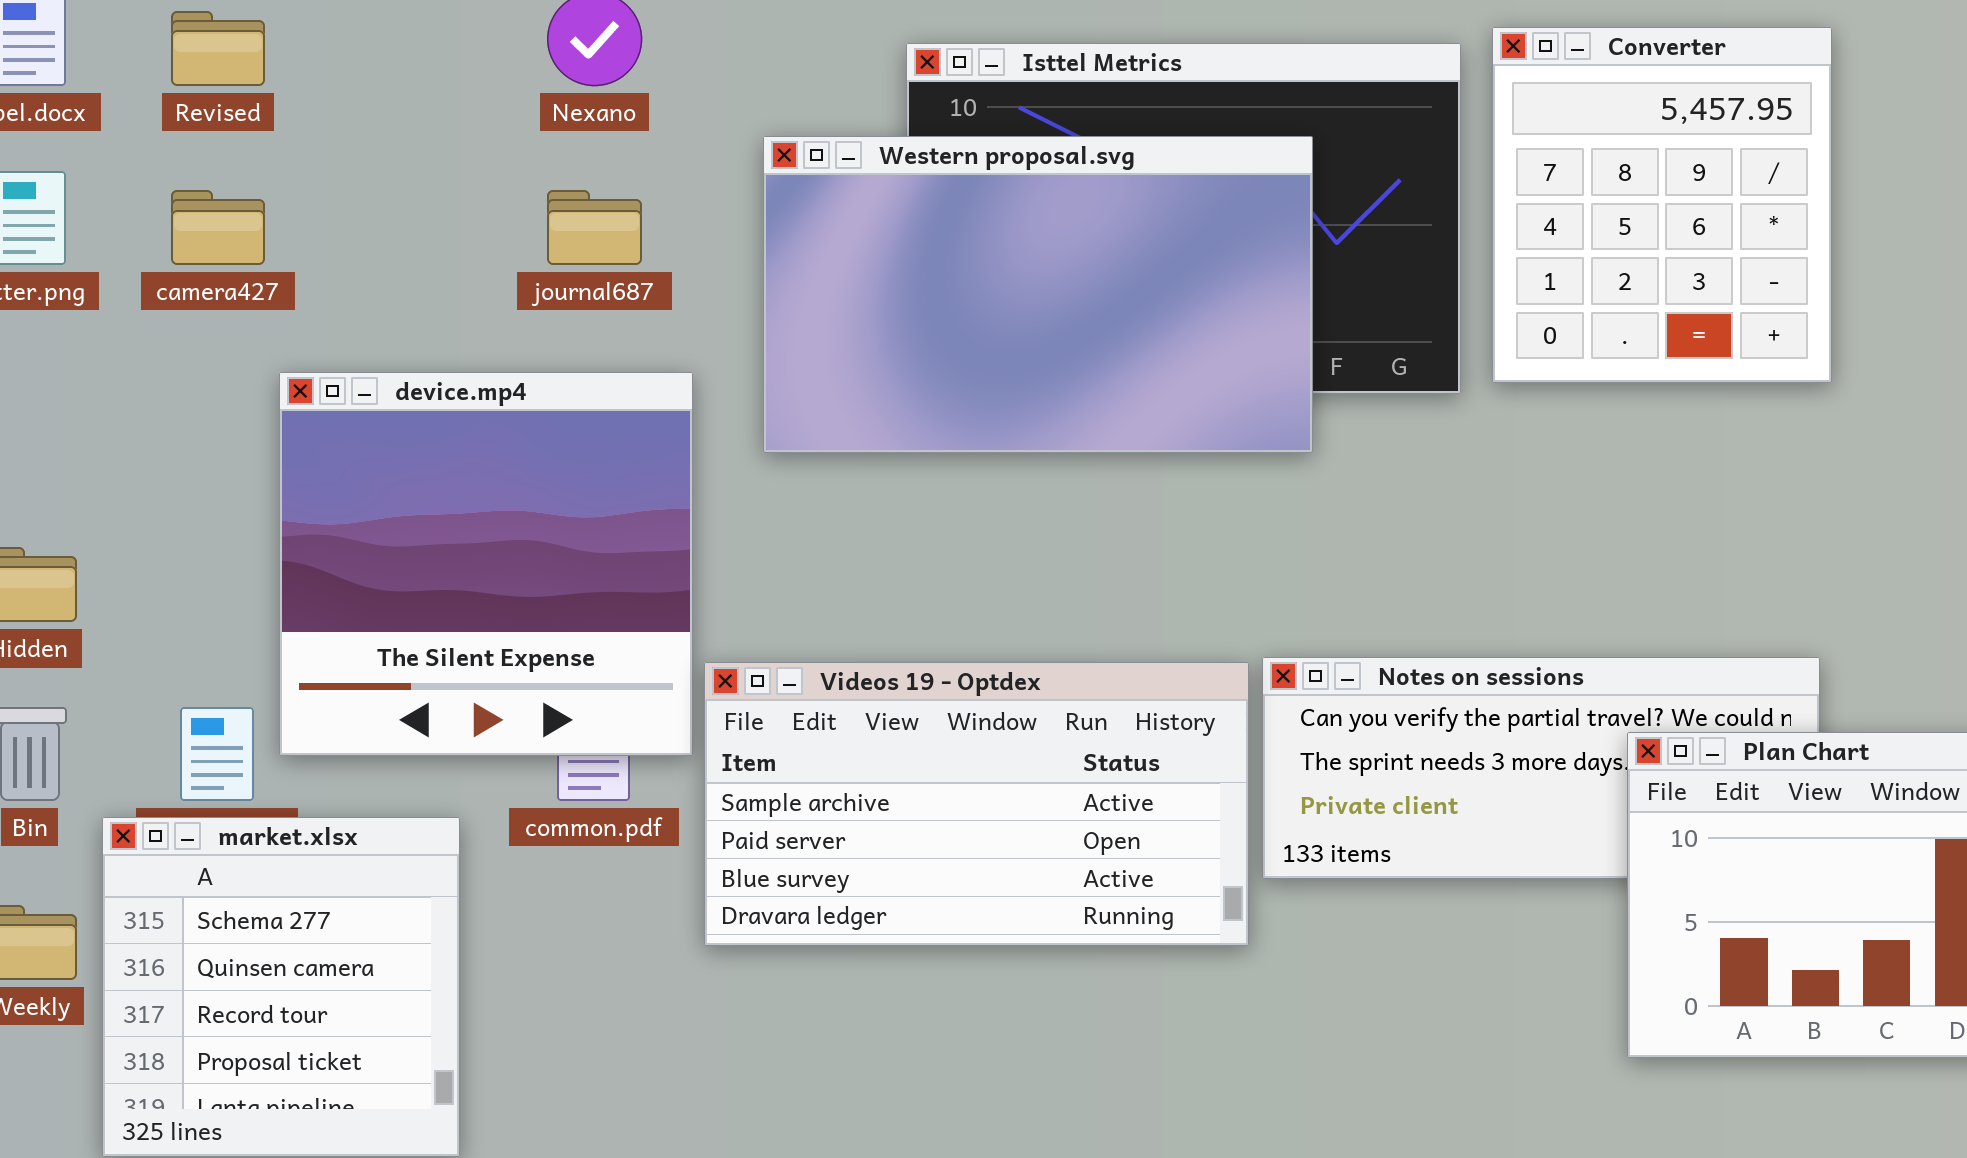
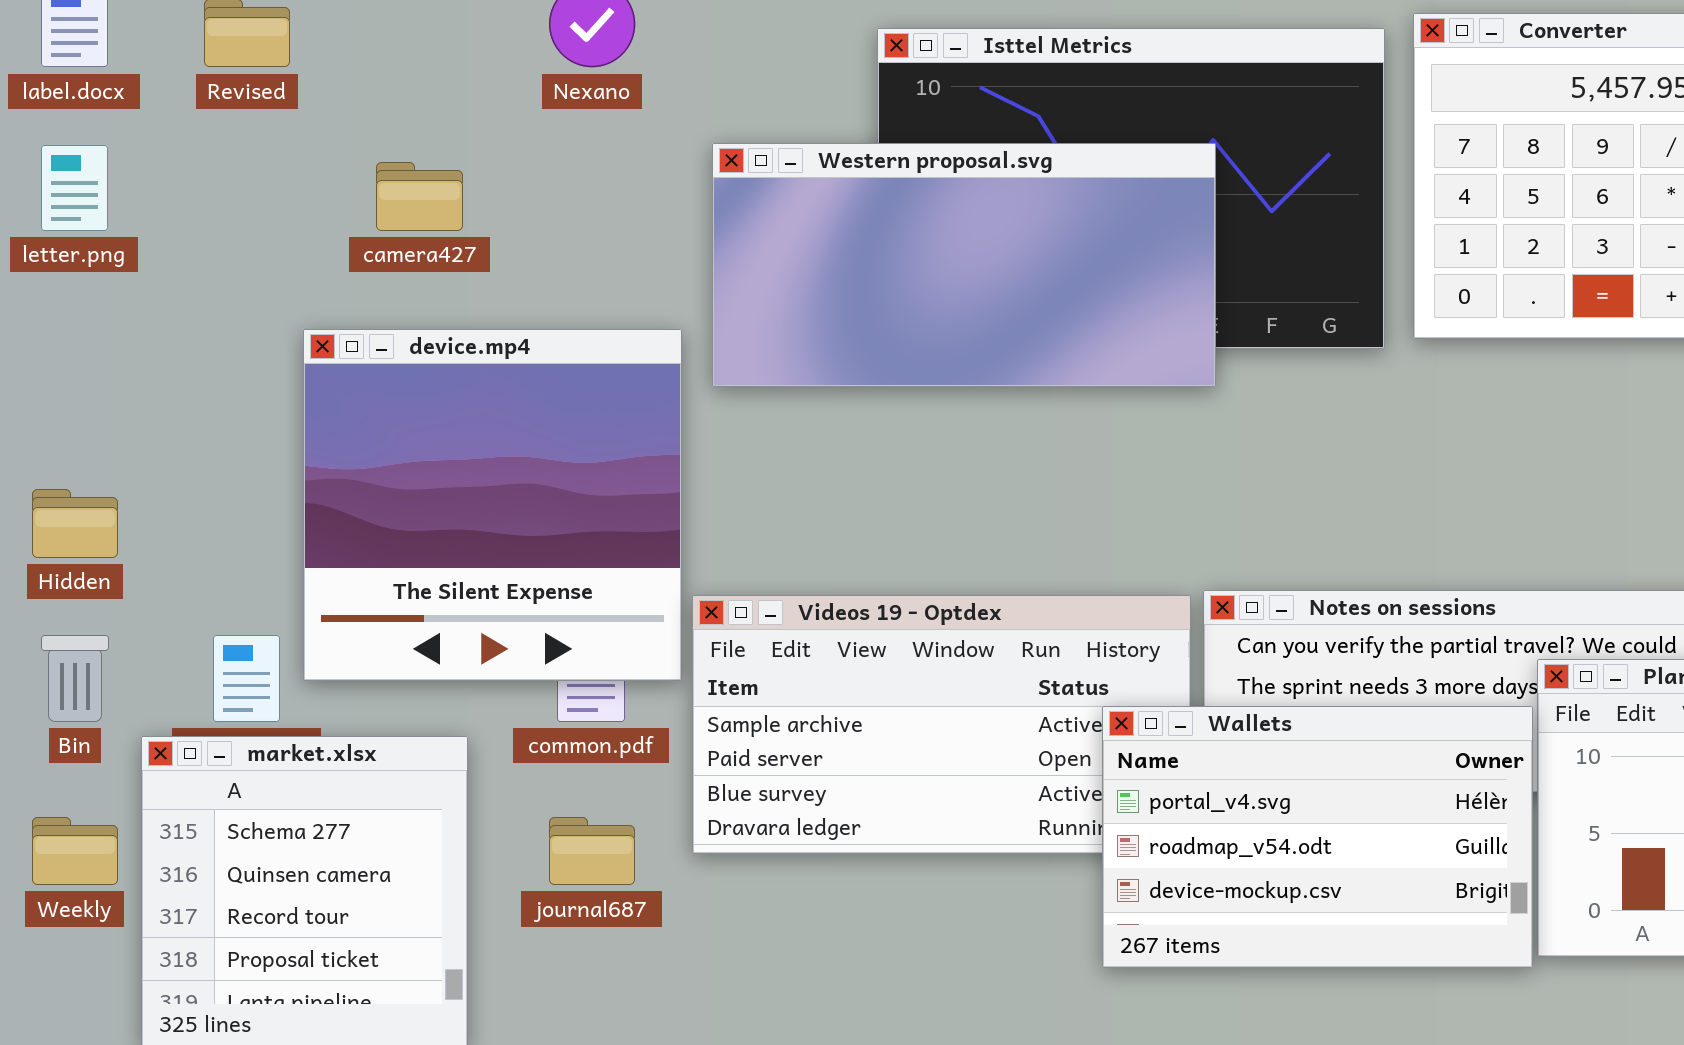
Western proposal.svg: [763,136,1313,453] -> [712,143,1216,387], moved, resized
camera427: [171,190,265,265] -> [376,162,463,231], moved
journal687: [547,190,642,265] -> [549,817,635,885], moved
Wallets: none -> [1102,706,1533,968], opened

